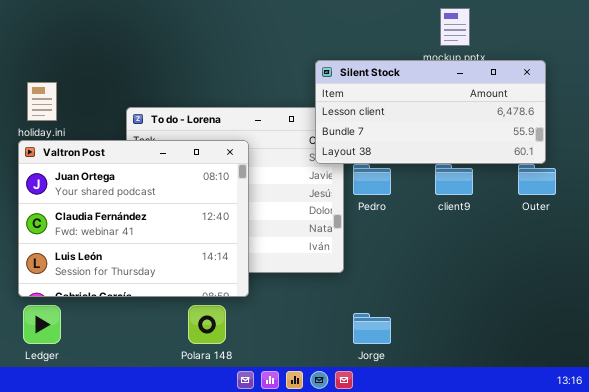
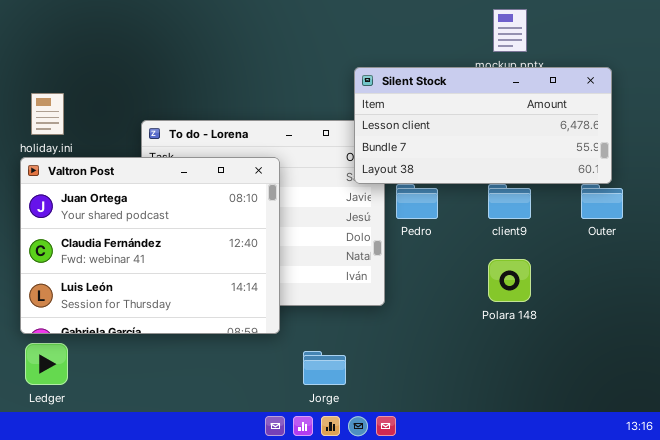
Polara 148: [188,305,226,344] -> [488,259,531,302], moved
Jorge: [353,313,391,344] -> [303,351,346,385], moved

